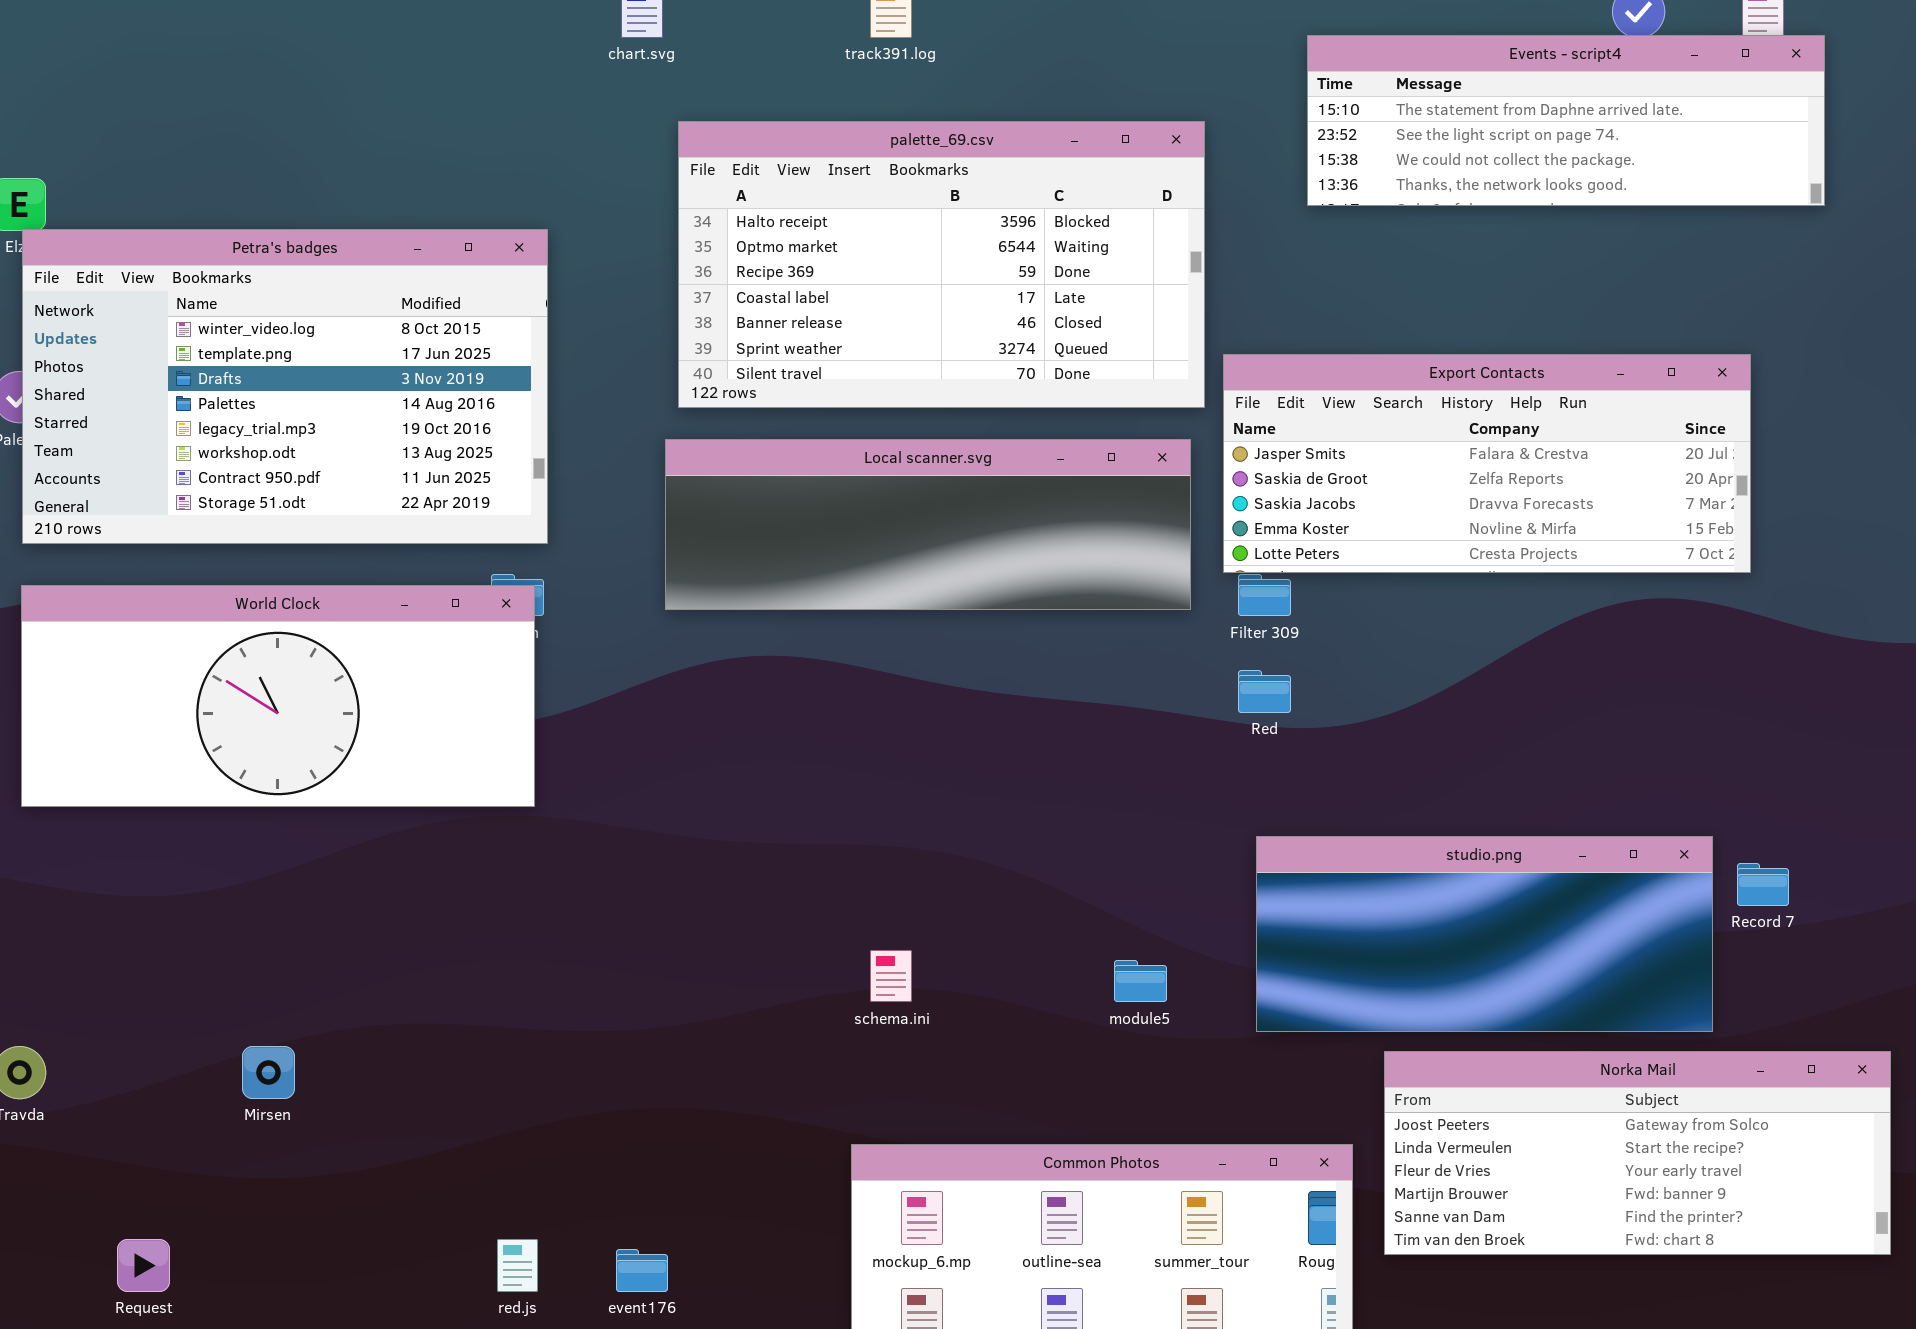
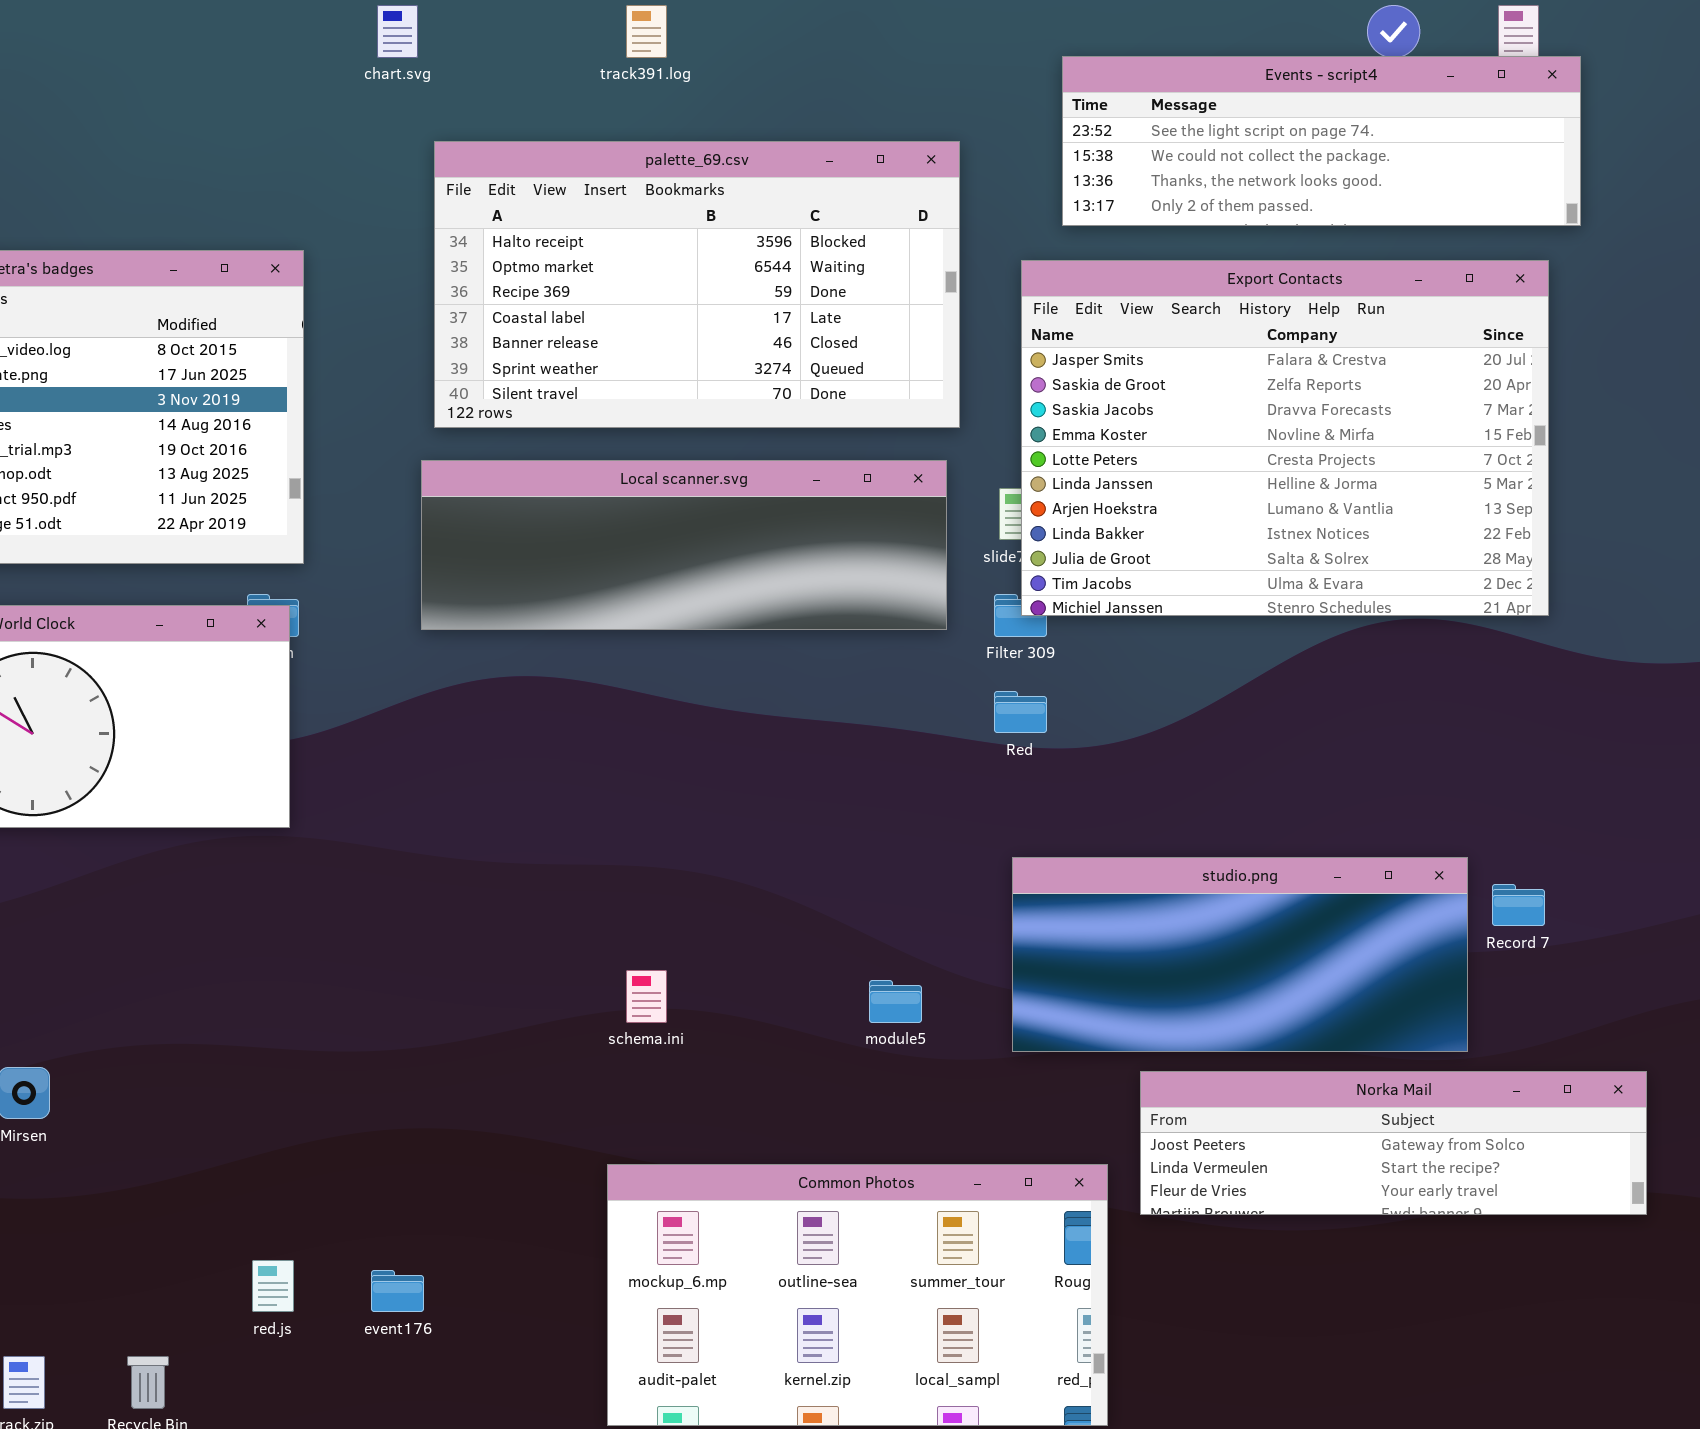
Events - script4: [1307,35,1825,206] -> [1062,56,1581,226], scrolled down 1 row
Export Contacts: [1223,354,1751,573] -> [1021,260,1549,616], moved, resized
Norka Mail: [1384,1051,1891,1255] -> [1140,1071,1647,1215], resized

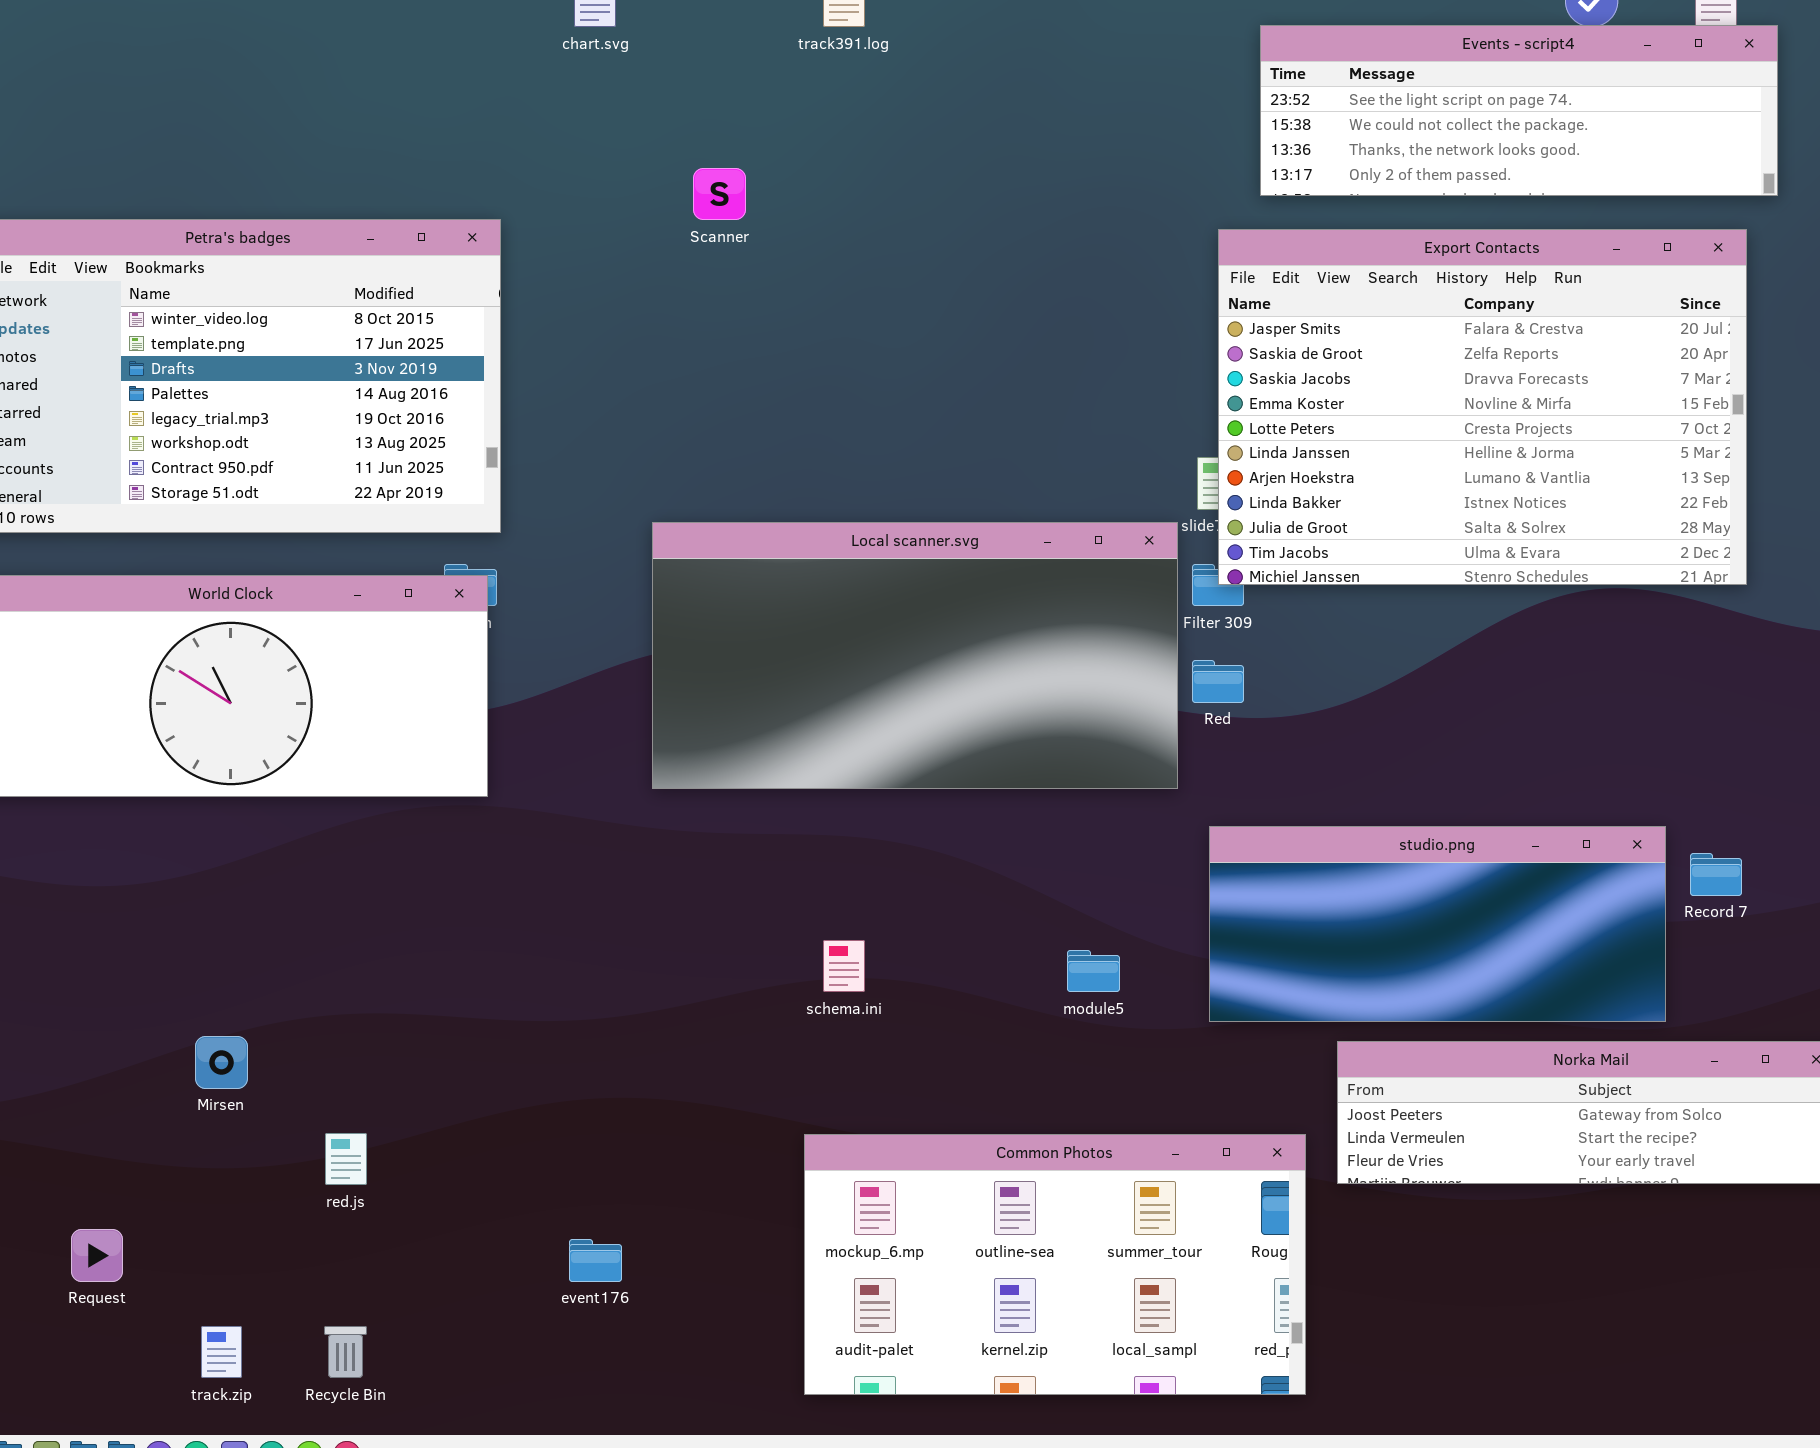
palette_69.csv: [434,141,960,428] -> none, closed
Local scanner.svg: [421,460,947,630] -> [652,522,1178,789], moved, resized
red.js: [252,1260,294,1312] -> [325,1133,367,1185], moved

